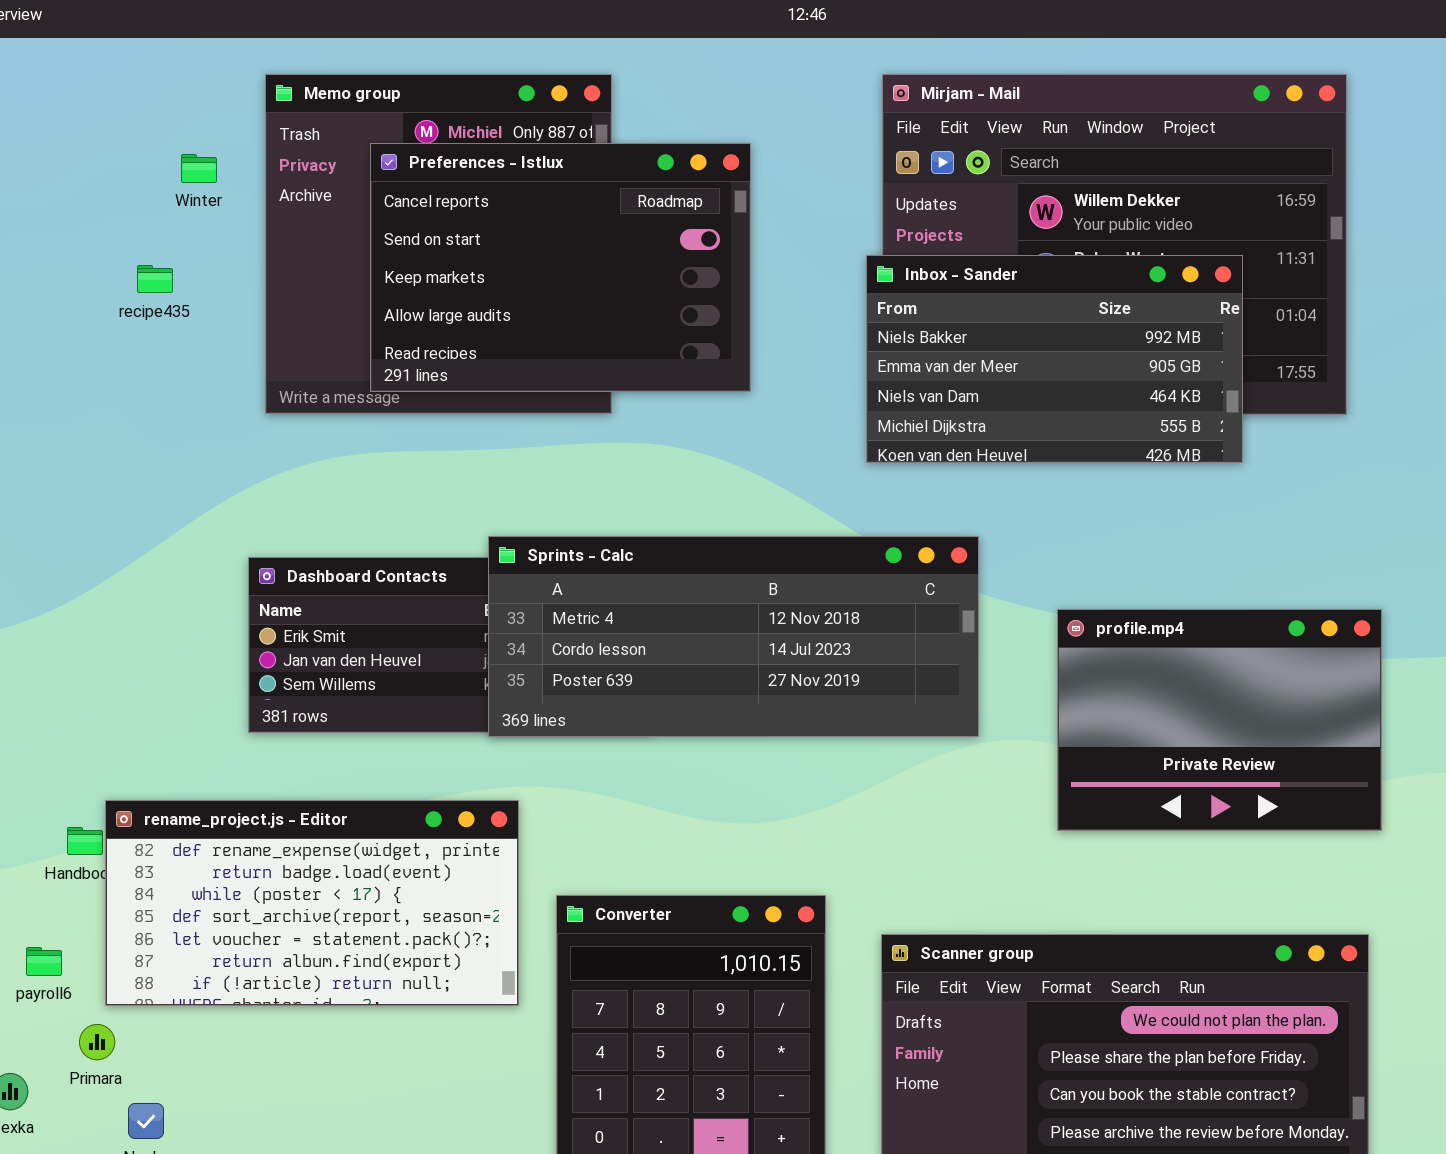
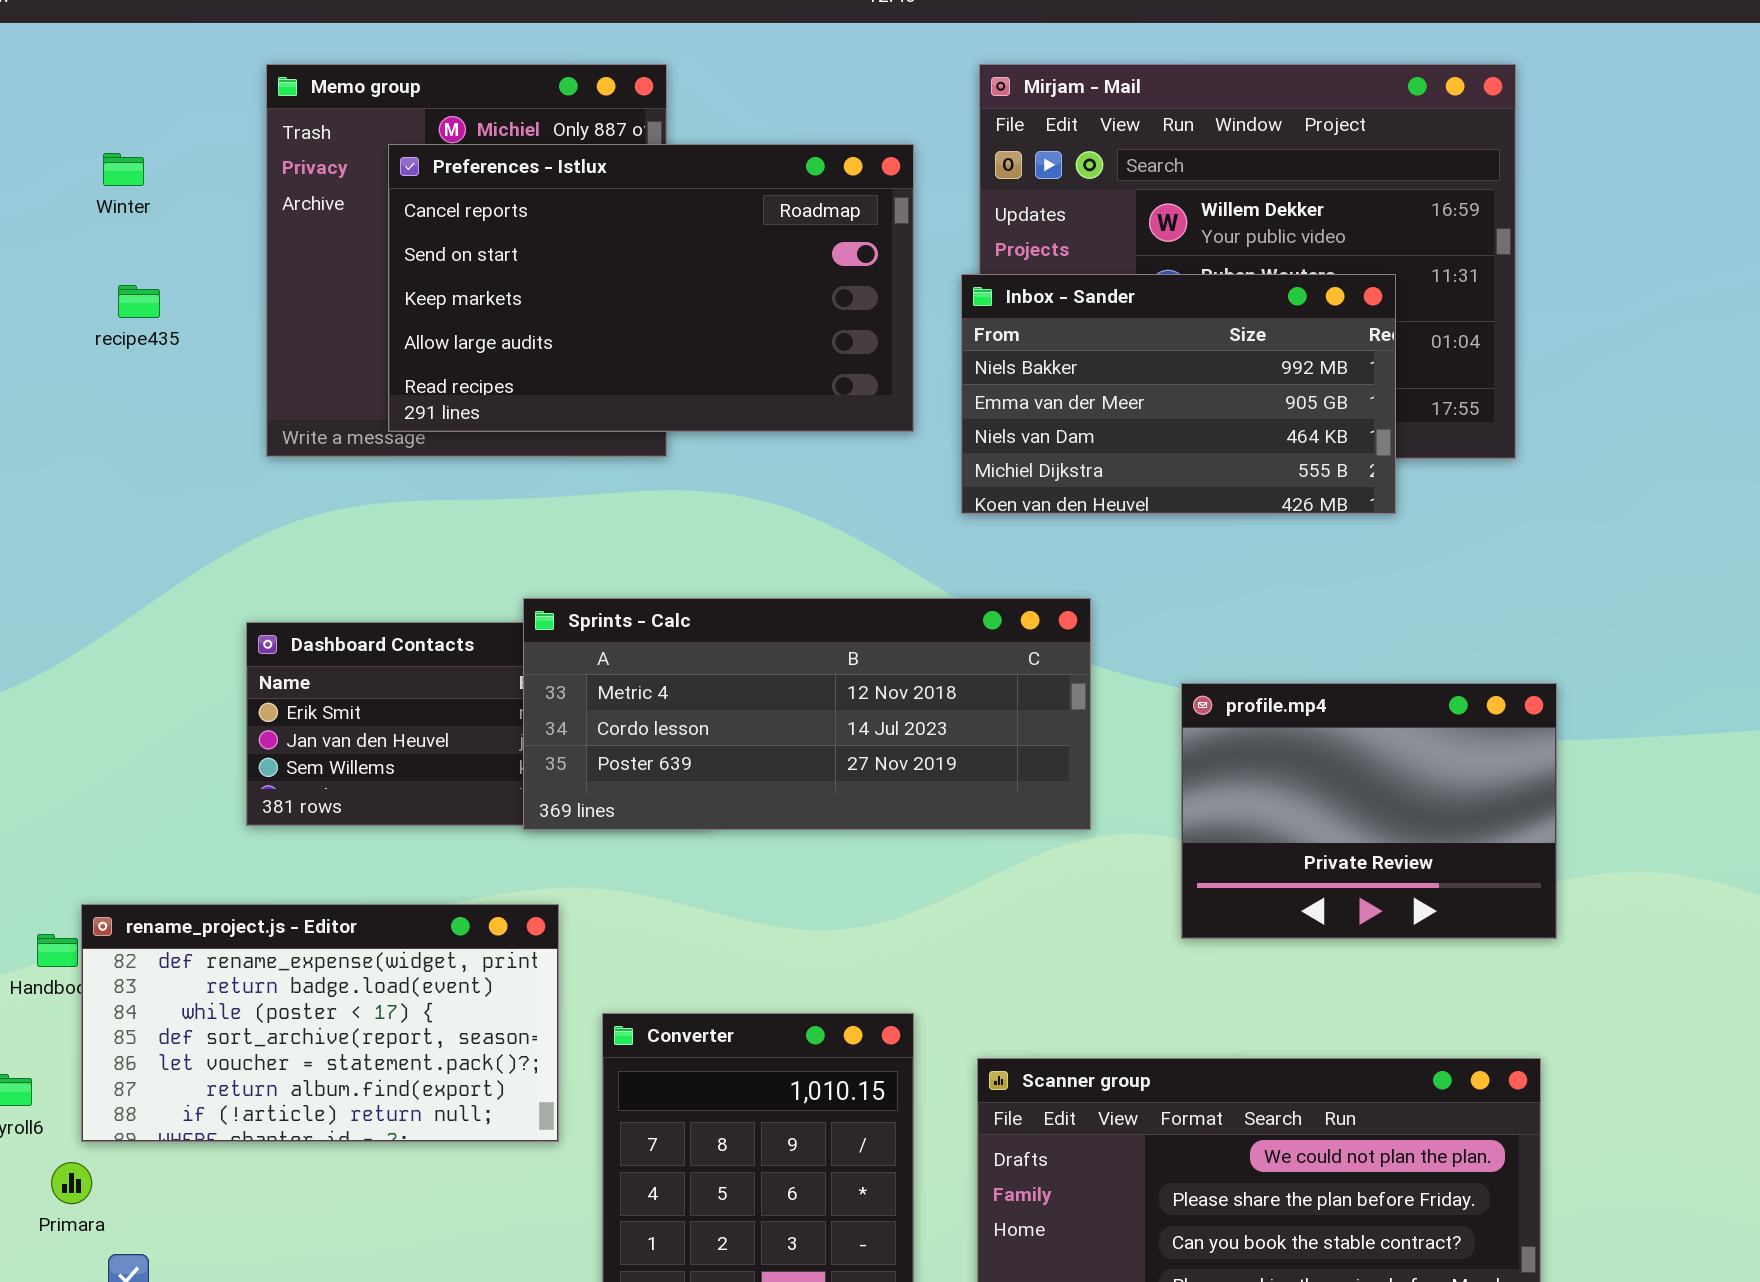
Preferences - Istlux: [370,143,751,392] -> [388,144,914,432], resized
Winter: [181,154,217,183] -> [103,153,144,186], moved

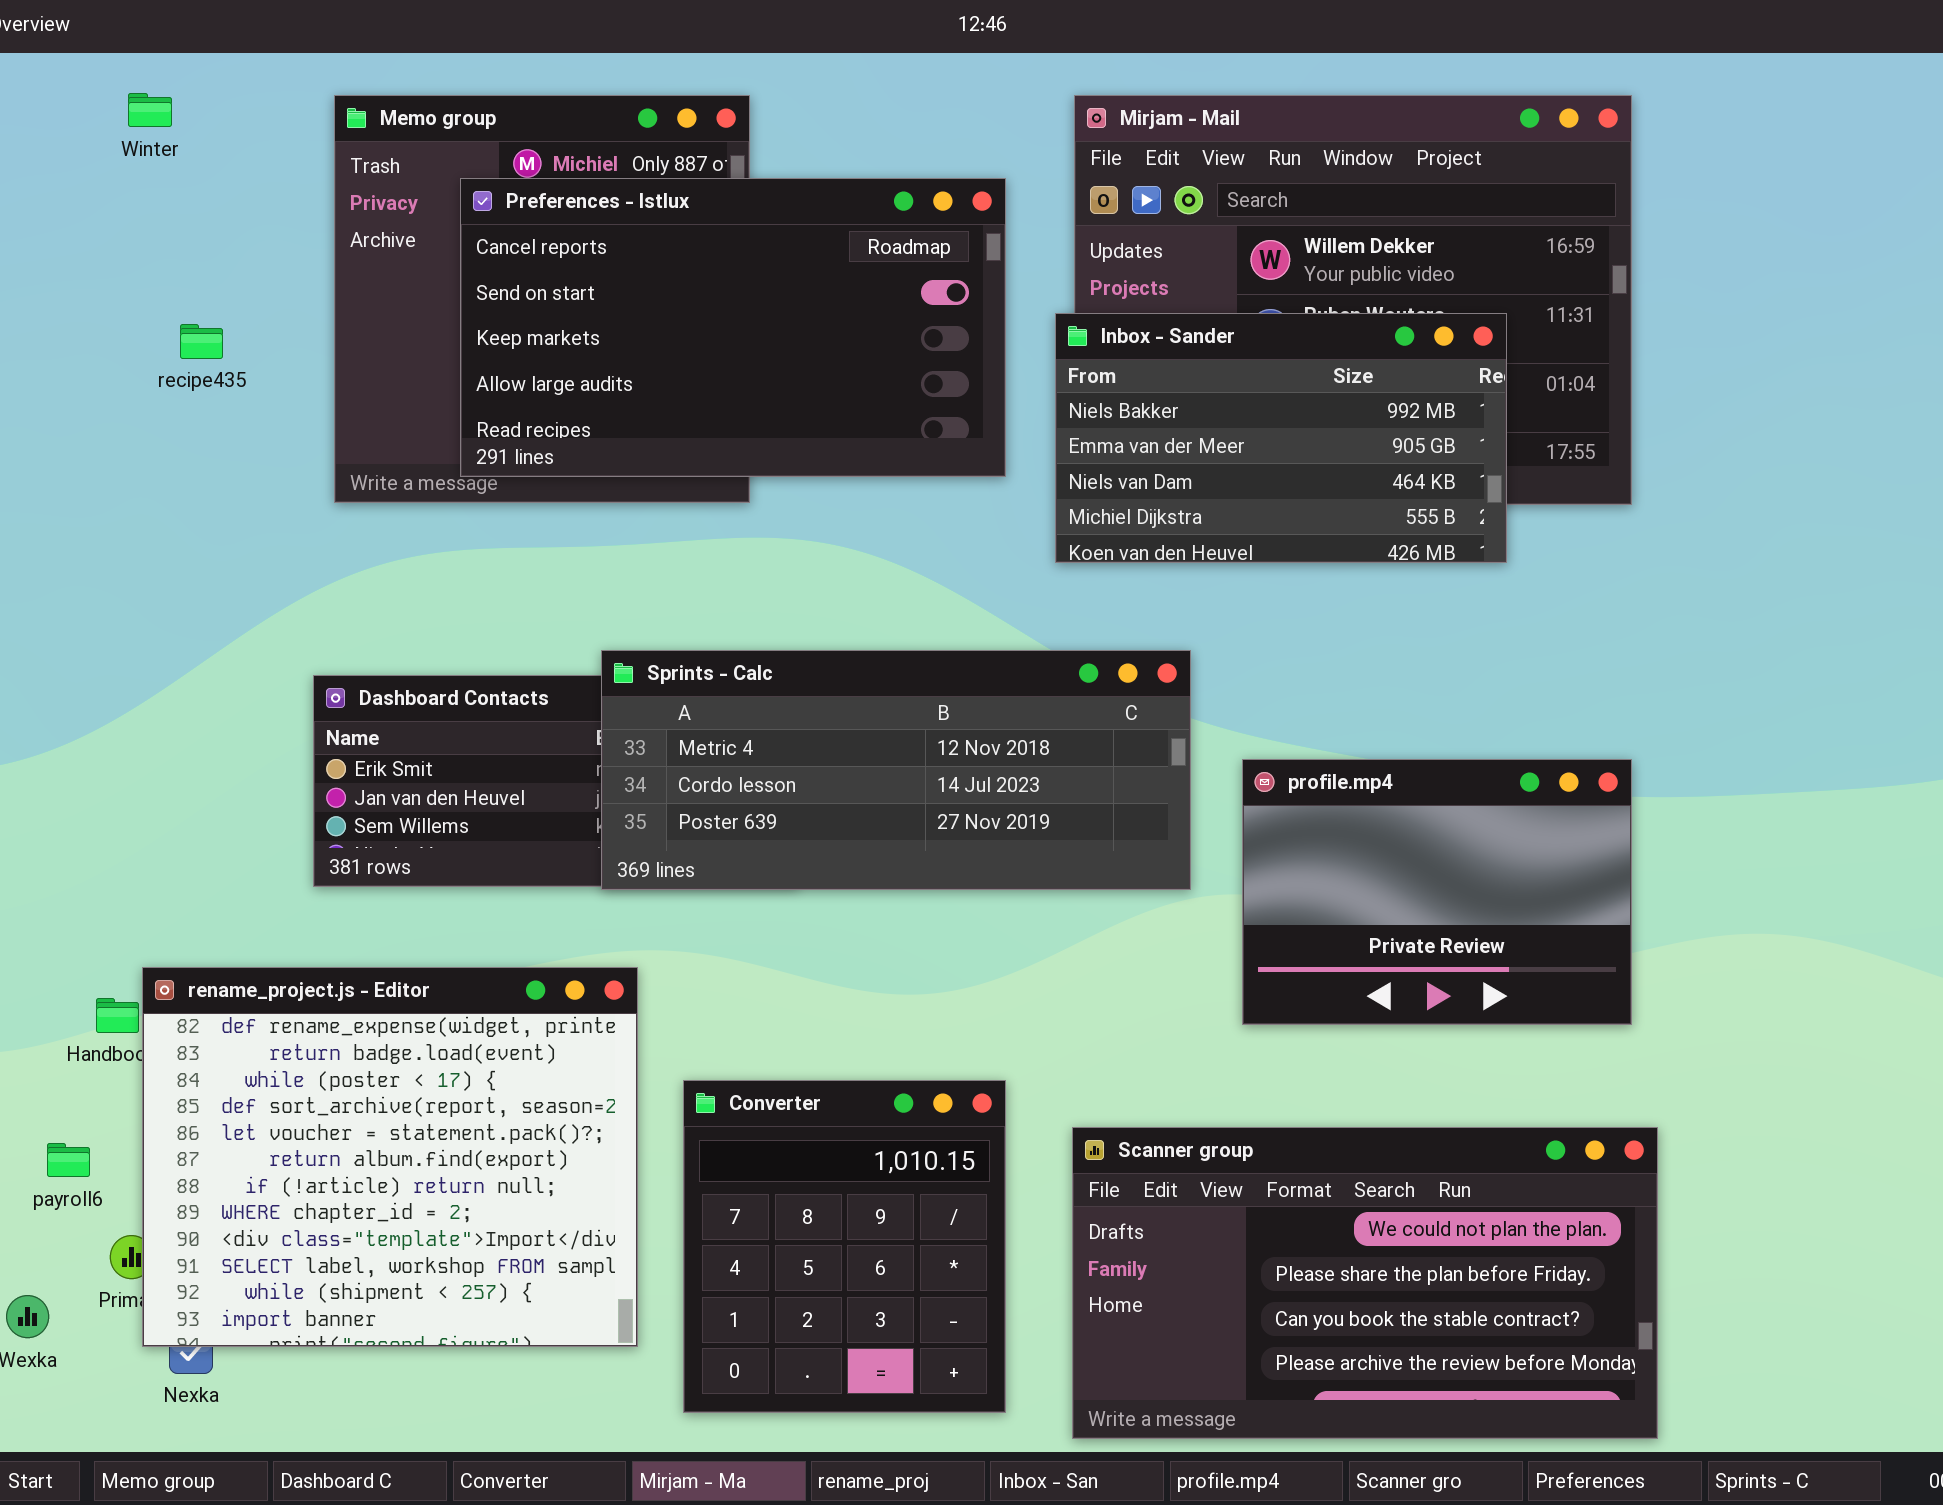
Winter: [103,153,144,186] -> [128,93,172,127], moved
profile.mp4: [1181,683,1557,939] -> [1242,759,1632,1025], moved
rename_project.js - Editor: [81,904,559,1142] -> [142,967,638,1347], resized

